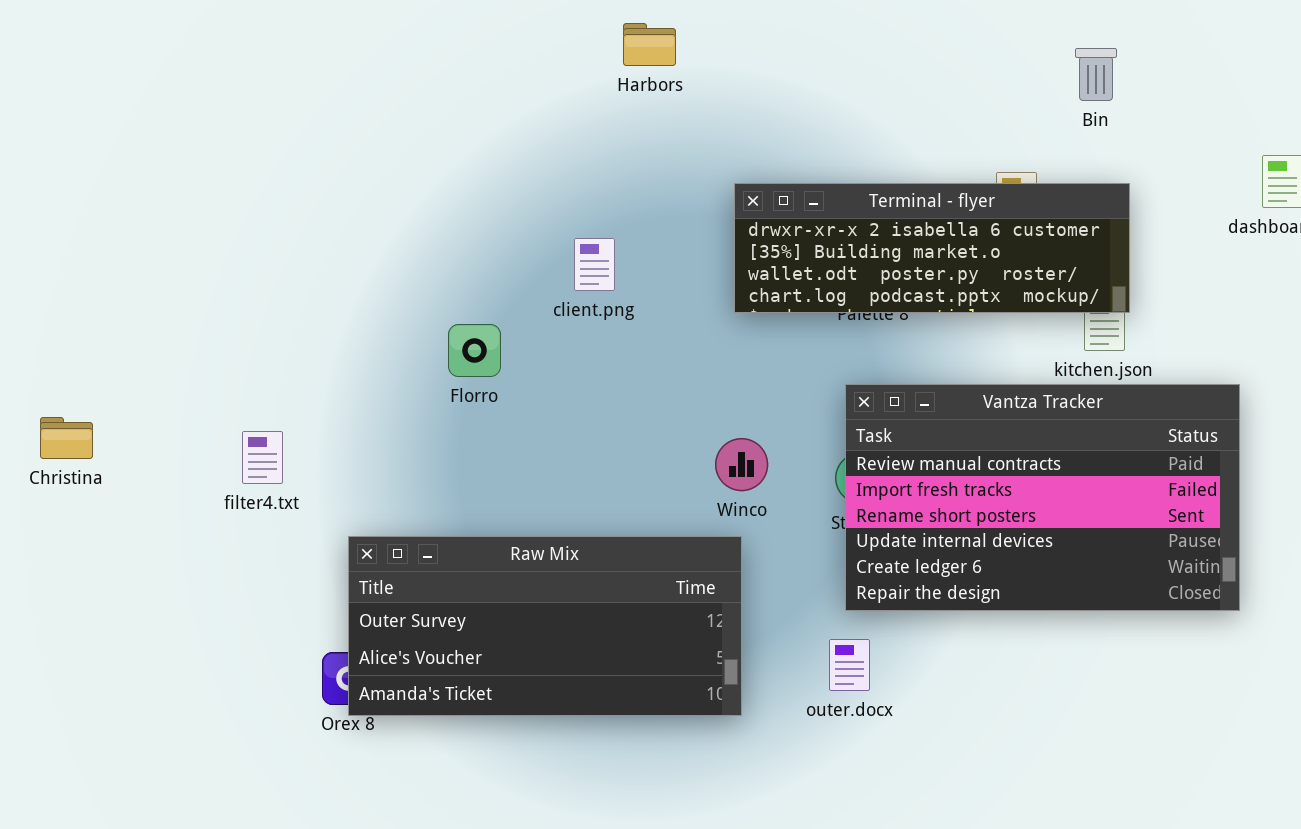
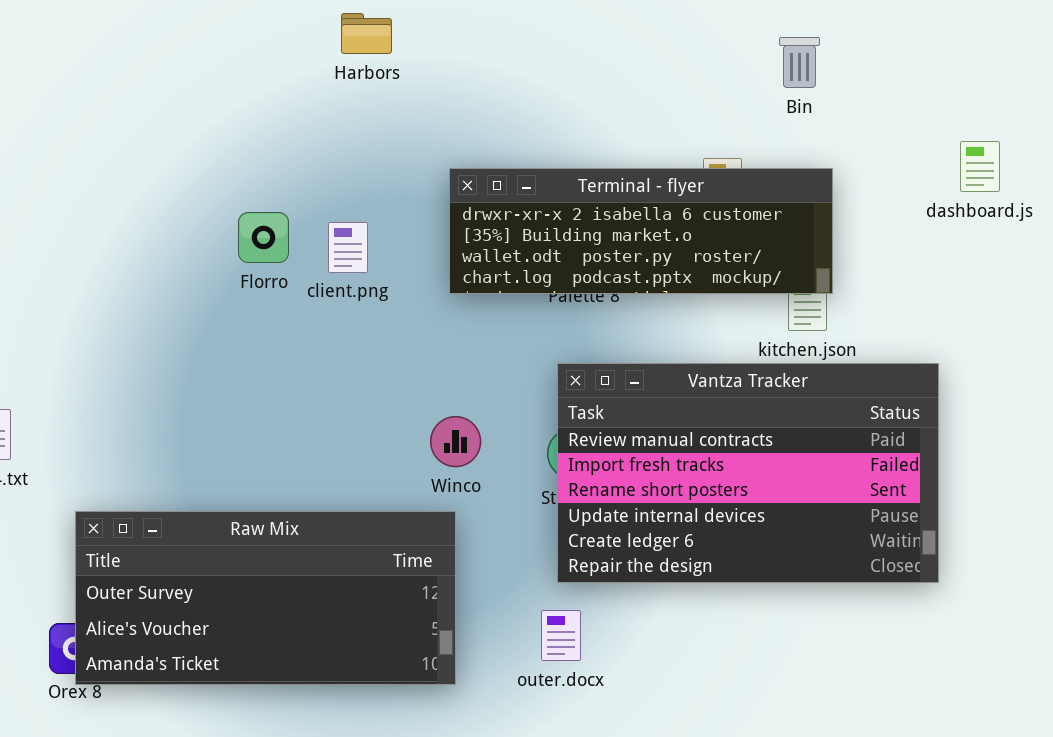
client.png: [574,238,615,291] -> [328,222,368,273], moved
Florro: [448,324,501,377] -> [238,212,289,263], moved

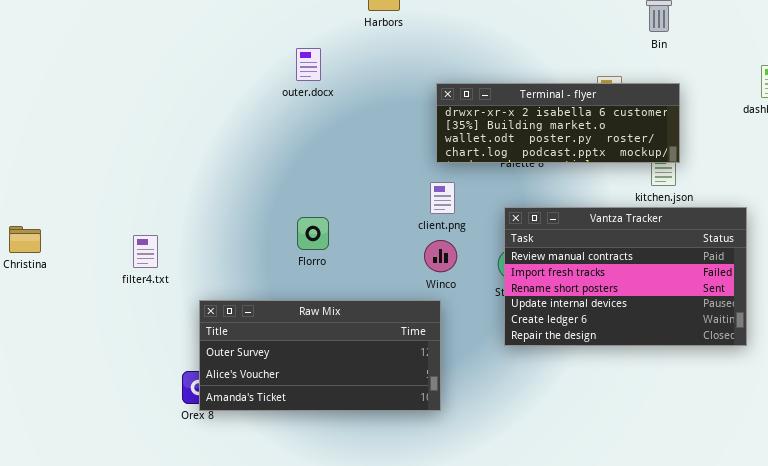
Florro: [238,212,289,263] -> [297,217,329,250], moved
client.png: [328,222,368,273] -> [430,182,455,214], moved
outer.docx: [541,610,581,661] -> [296,48,321,81], moved

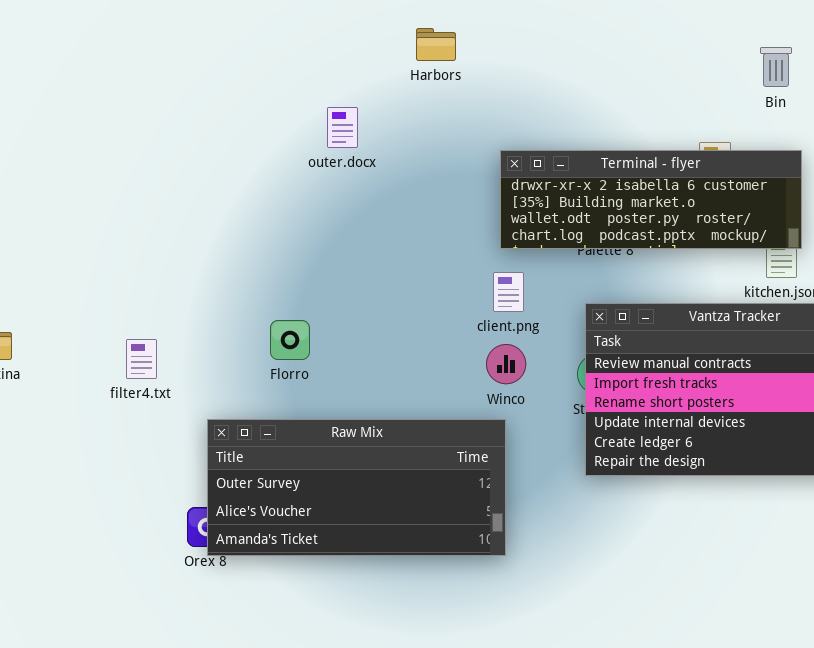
Florro: [297,217,329,250] -> [270,320,310,360], moved

